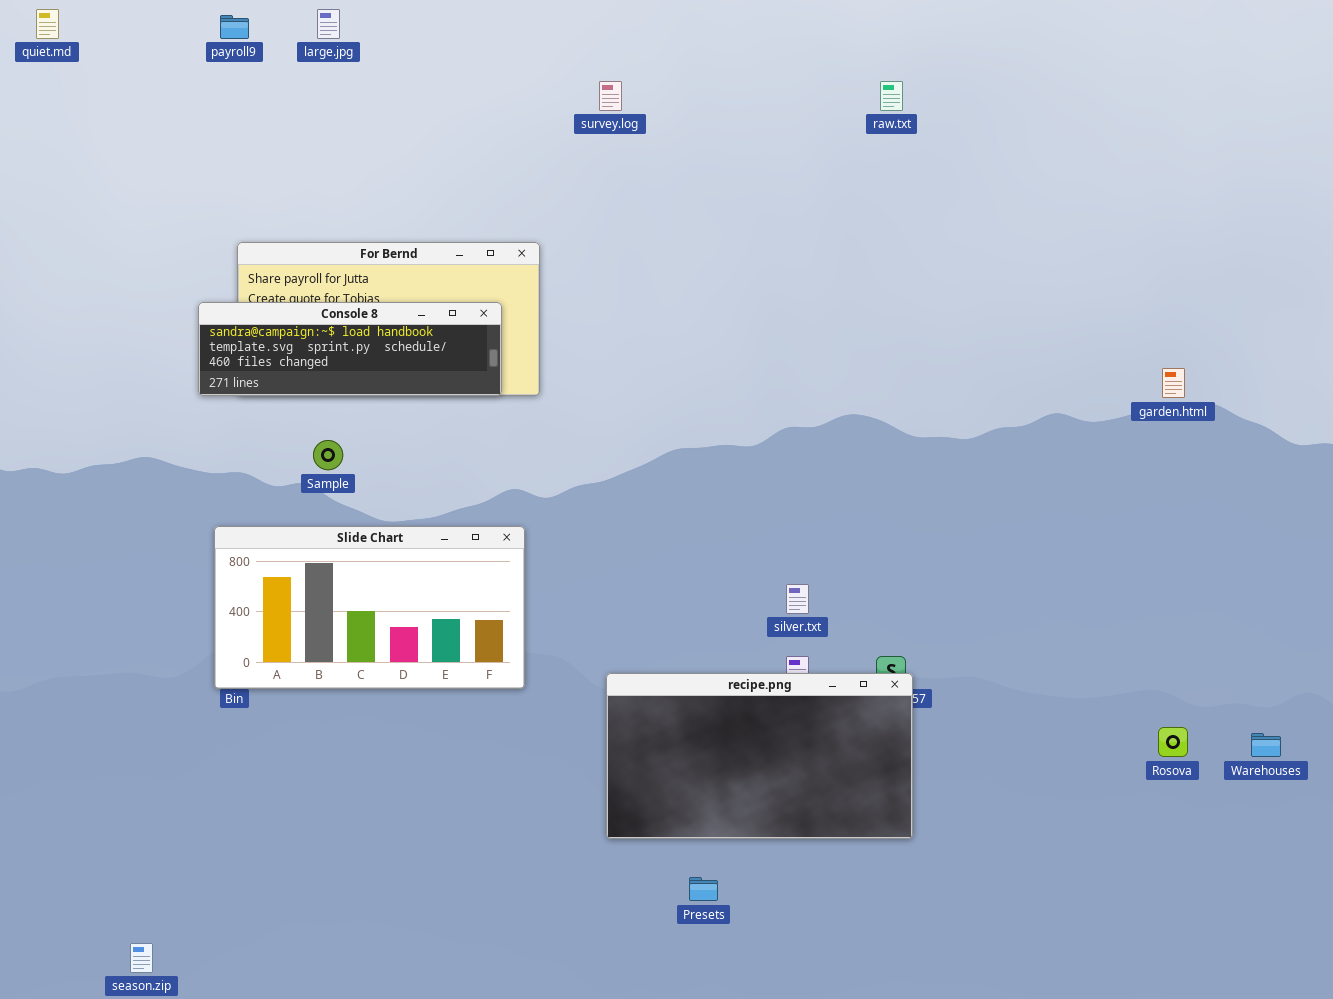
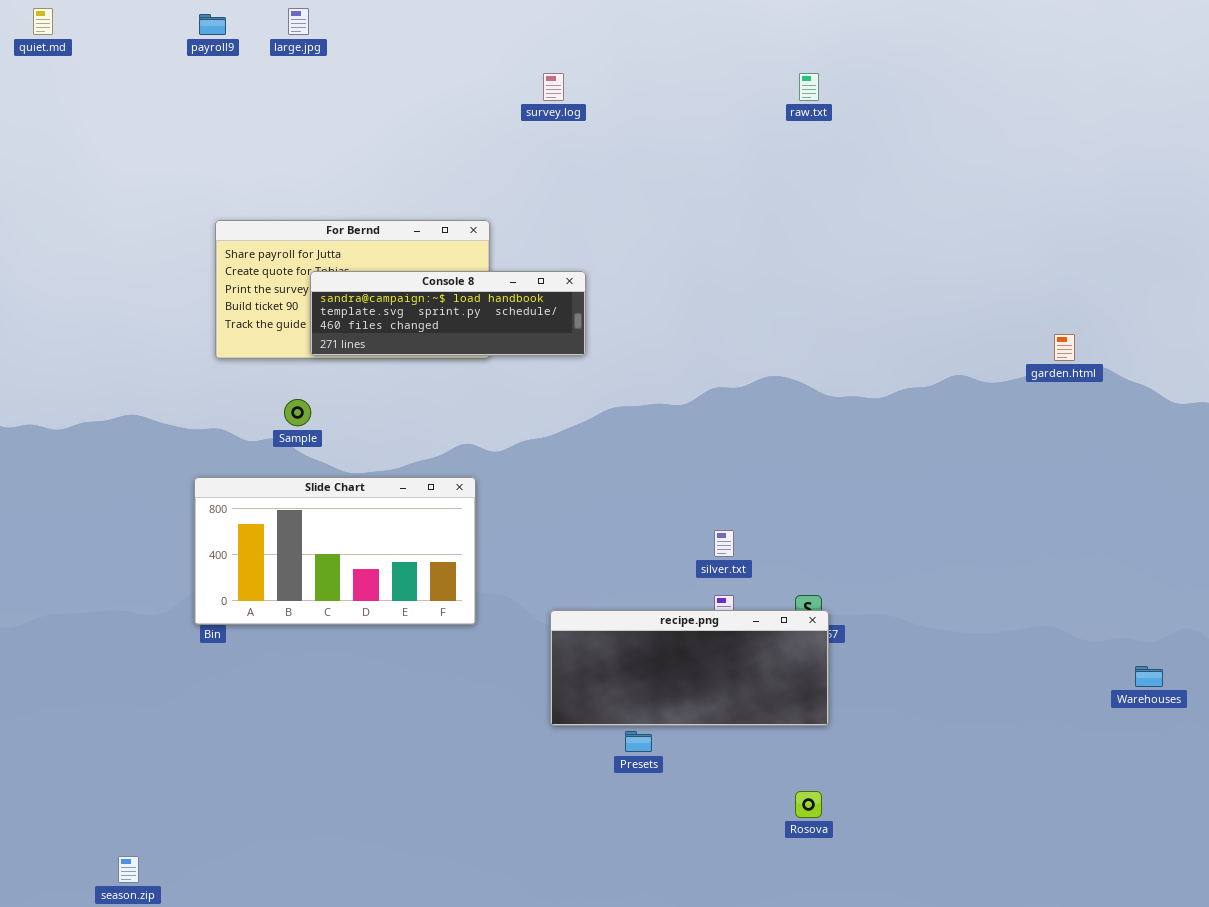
Console 8: [198,302,502,396] -> [310,271,586,356], moved
recipe.png: [606,673,913,839] -> [550,610,829,726], resized
Rosova: [1158,727,1188,757] -> [795,791,822,818], moved
Presets: [689,877,718,901] -> [625,731,652,752], moved

